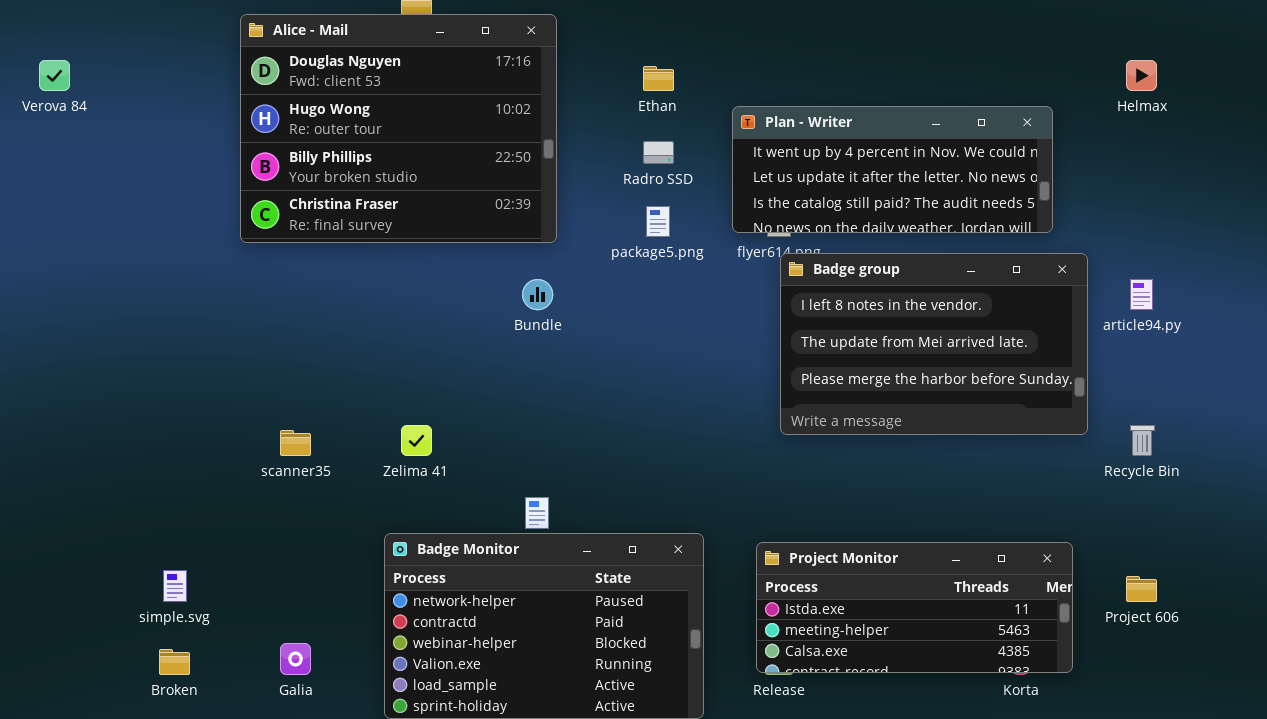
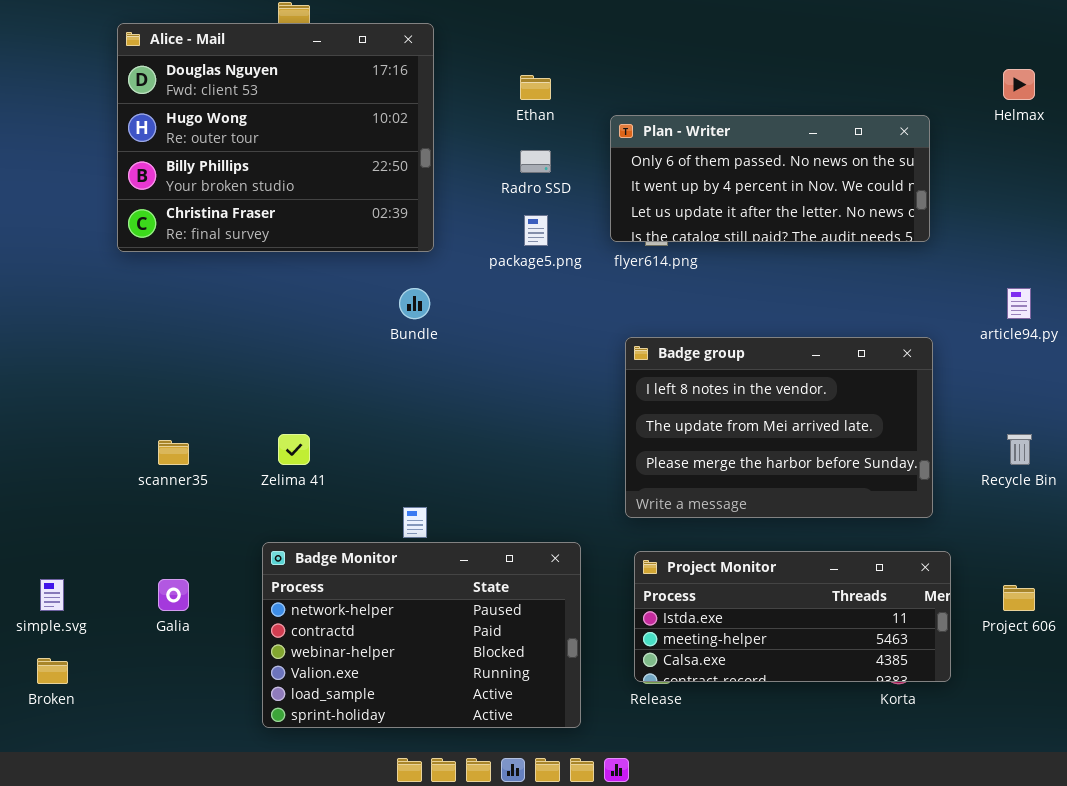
Plan - Writer: [732,106,1053,233] -> [610,115,930,242], scrolled up 1 row
Badge group: [780,253,1088,435] -> [625,337,933,518], moved
Galia: [280,643,311,675] -> [158,579,189,611], moved

